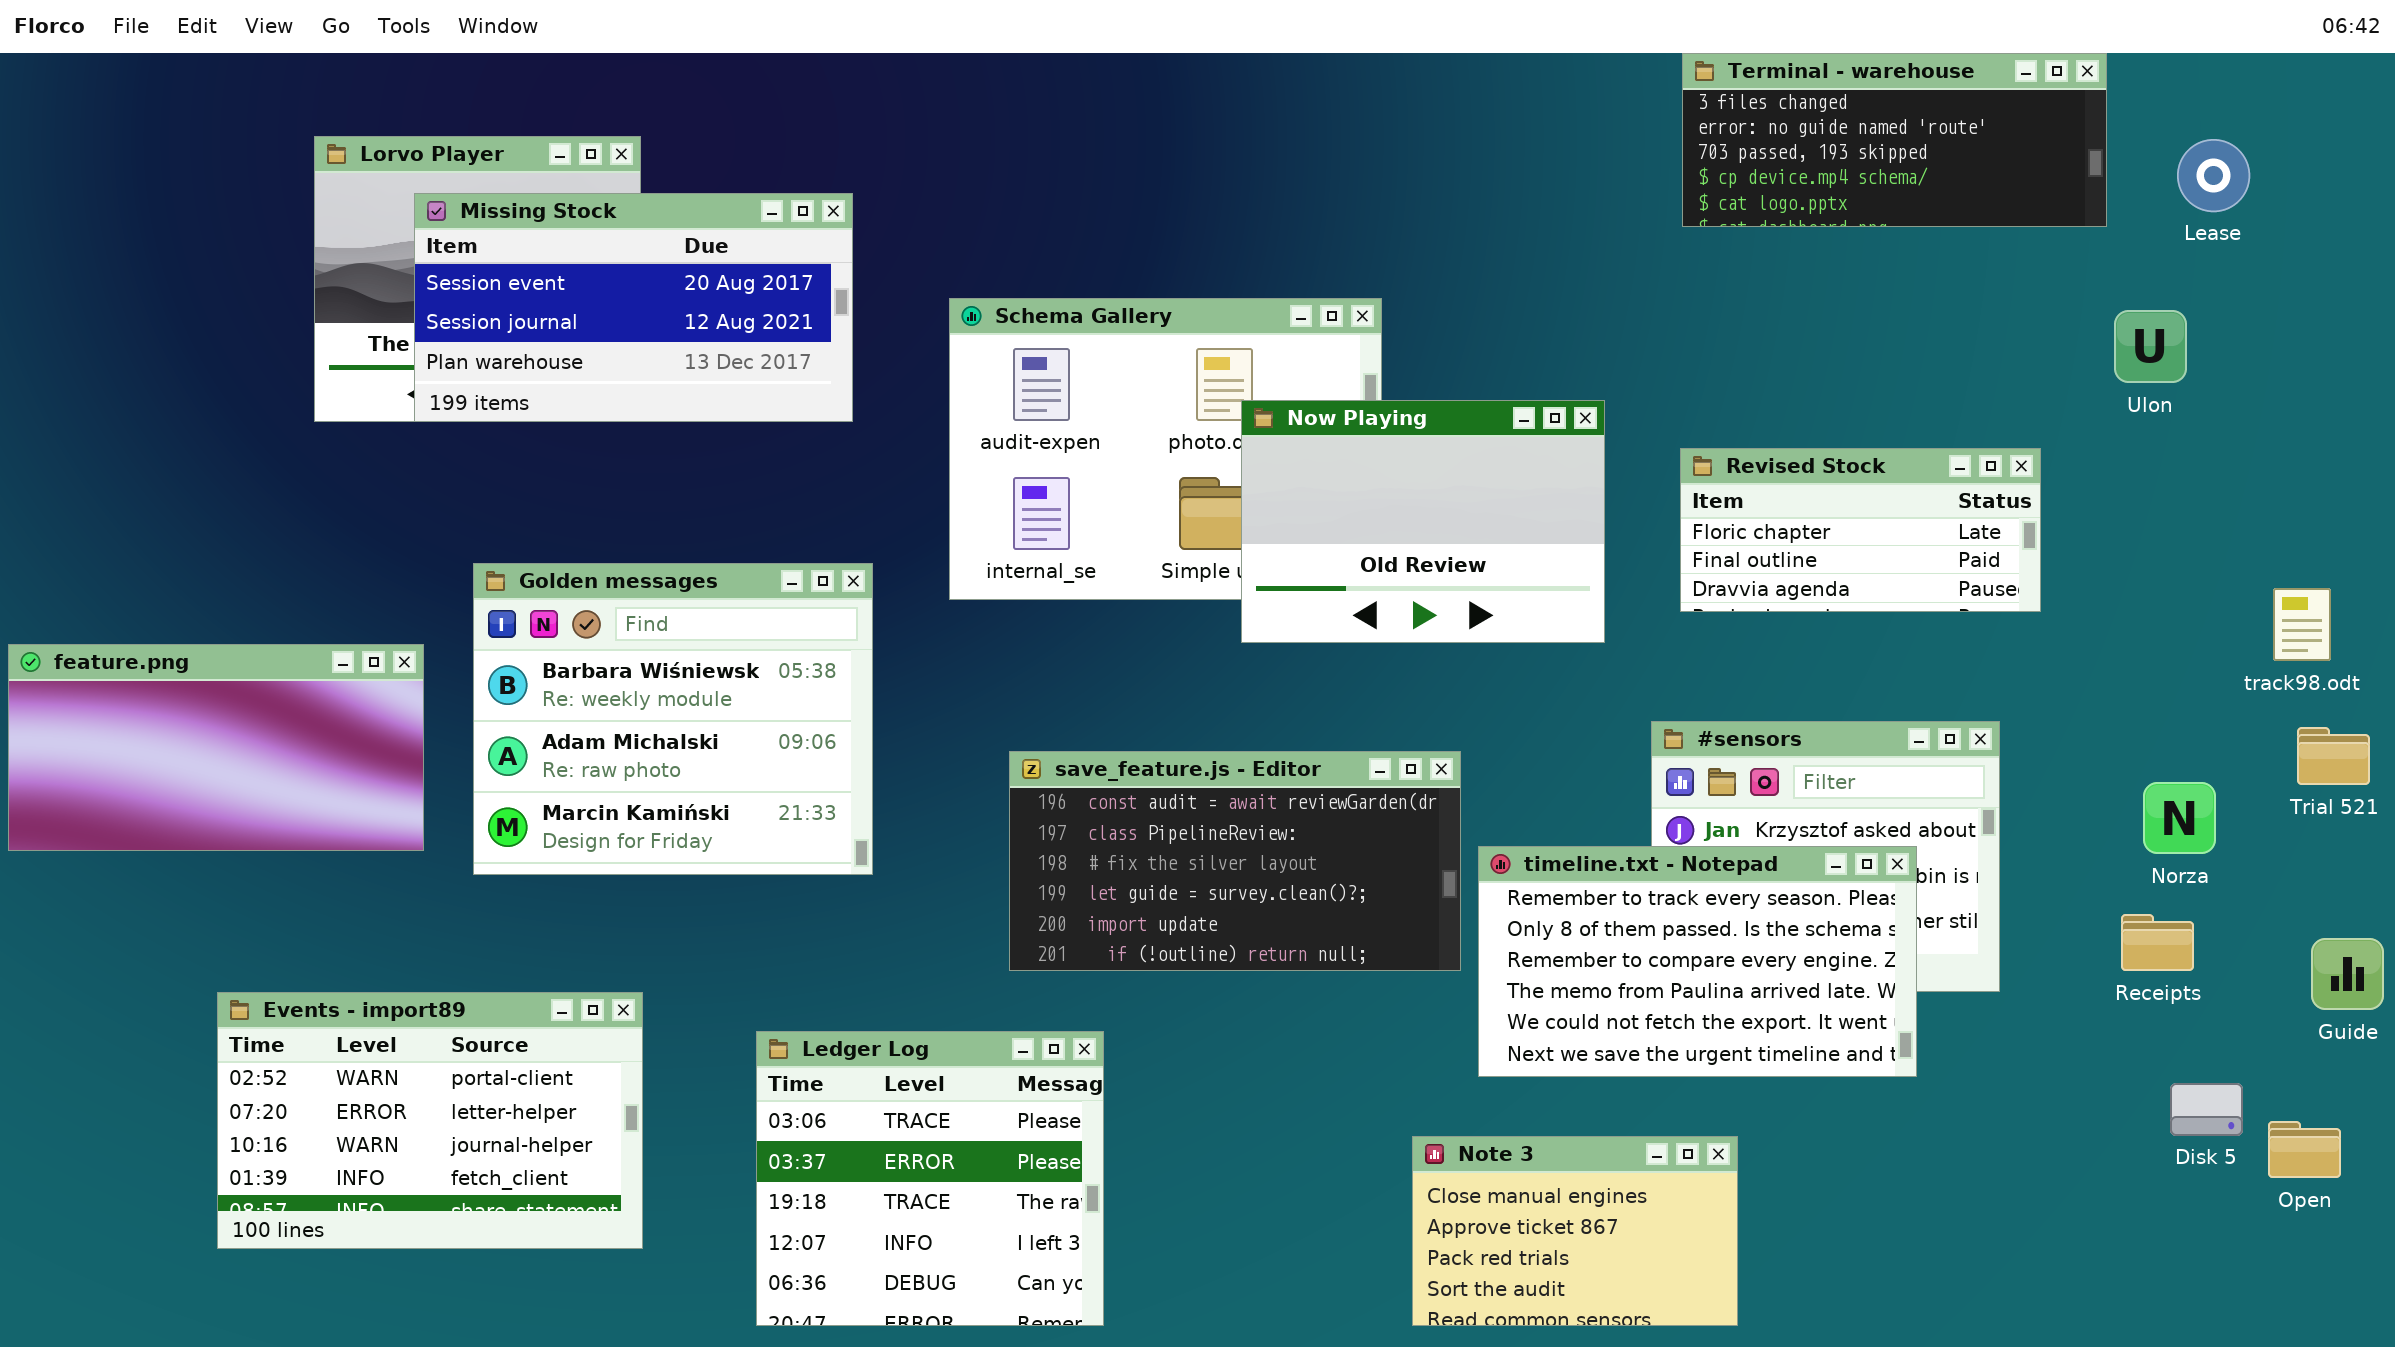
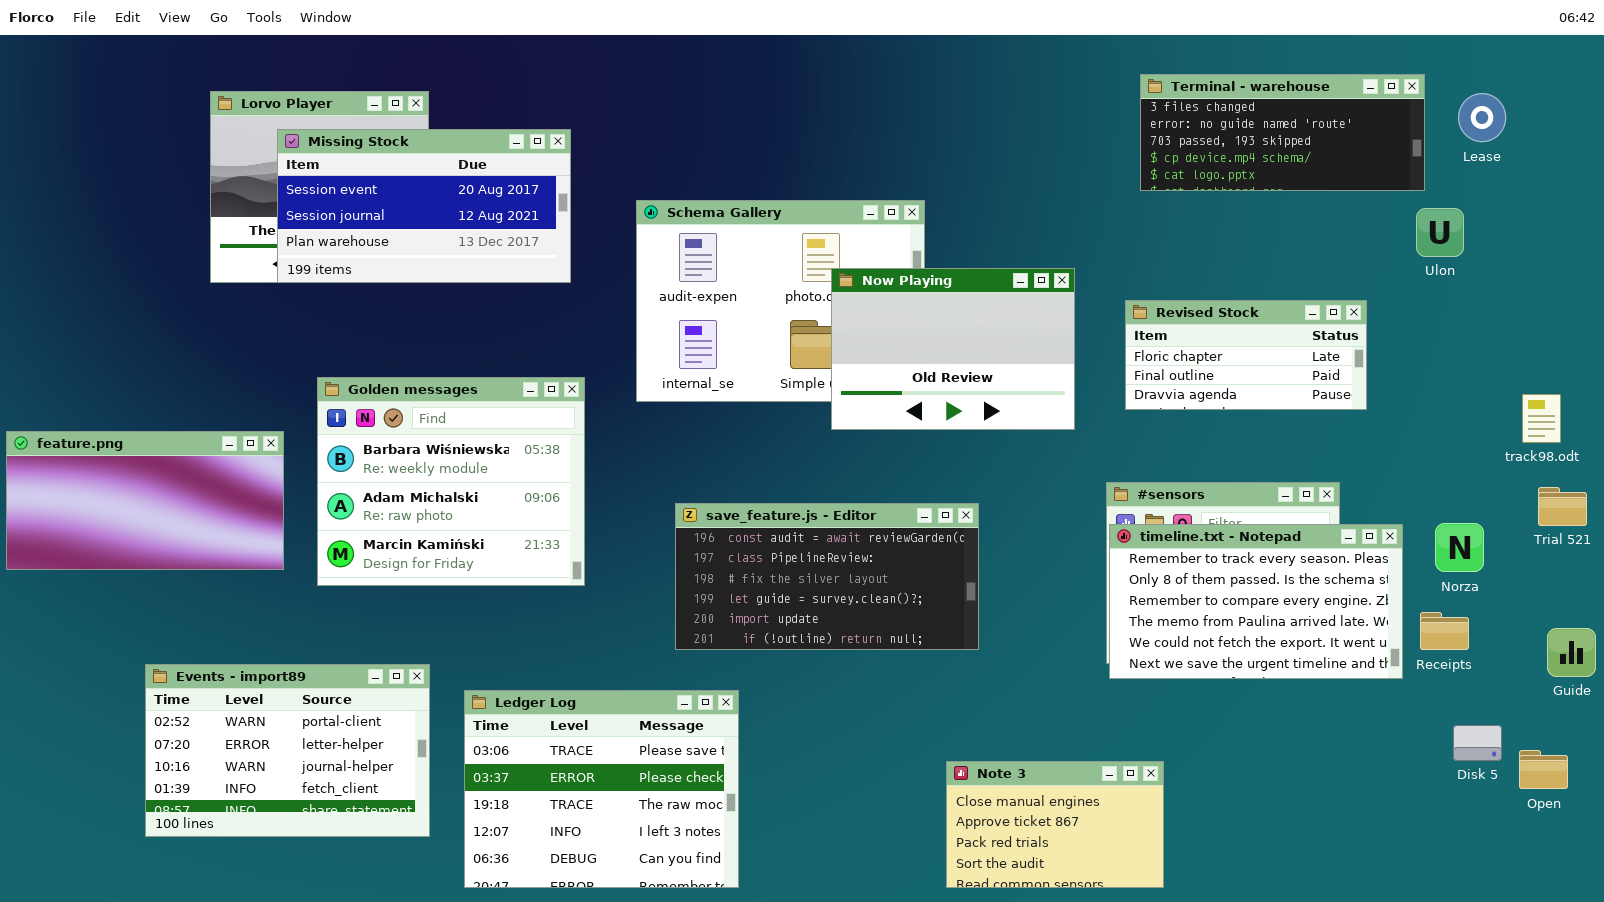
Terminal - warehouse: [1682,53,2107,227] -> [1140,74,1425,191], moved
timeline.txt - Notepad: [1478,846,1917,1077] -> [1109,524,1403,679], moved
Ledger Log: [756,1031,1104,1326] -> [464,690,739,888], resized

